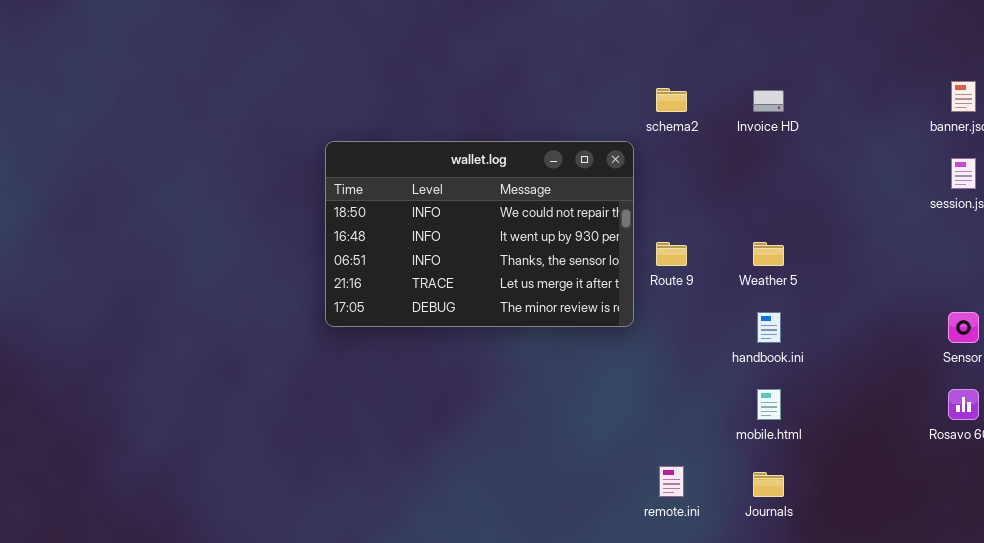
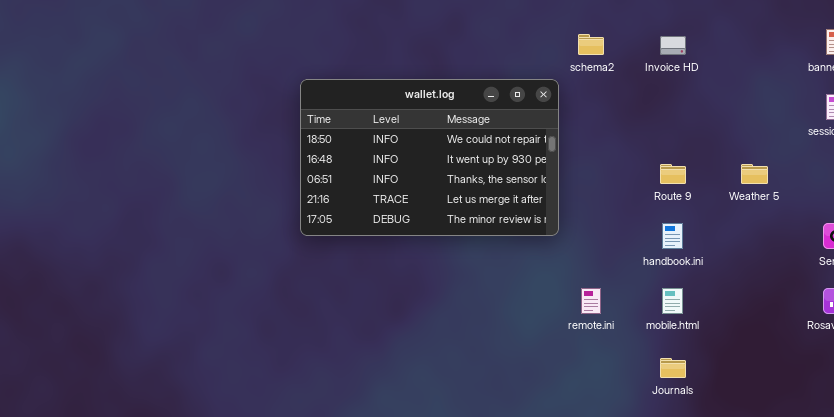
Route 9: [656,242,687,266] -> [660,164,686,184], moved
Weather 5: [753,242,784,266] -> [741,164,768,184], moved
remote.ini: [659,466,684,497] -> [581,288,601,314], moved

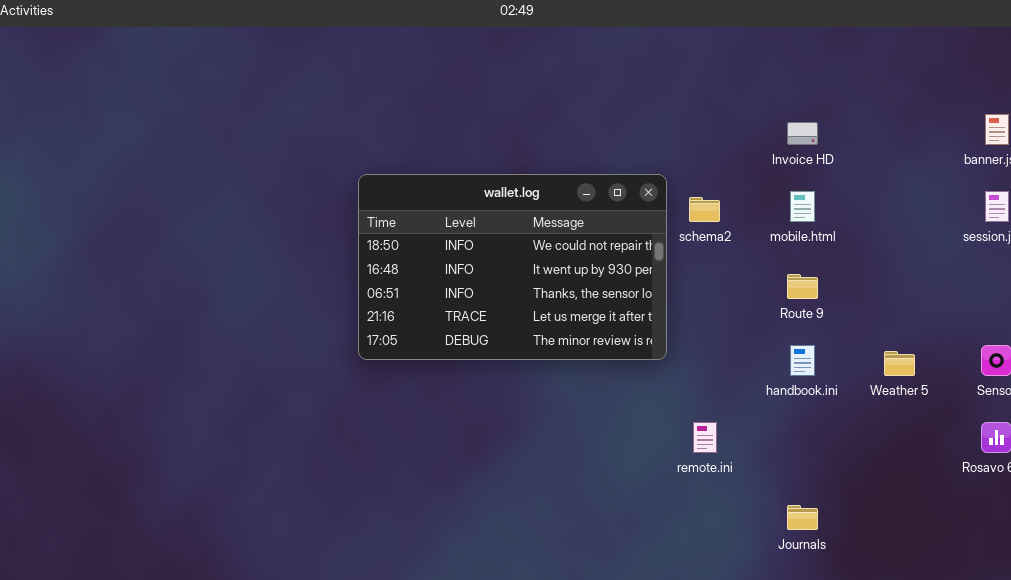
schema2: [578,34,604,55] -> [689,197,720,222], moved
Weather 5: [741,164,768,184] -> [884,351,915,376], moved
mobile.html: [662,288,683,314] -> [790,191,815,222], moved

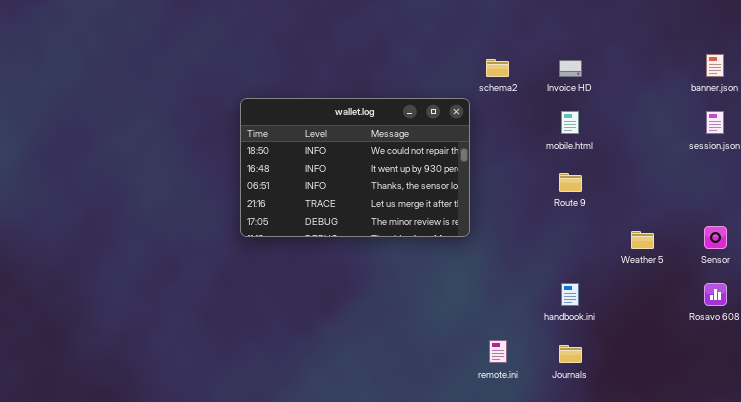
schema2: [689,197,720,222] -> [486,59,509,77], moved
handbook.ini: [790,345,815,376] -> [561,283,579,306], moved
remote.ini: [693,422,717,453] -> [489,340,507,363], moved

